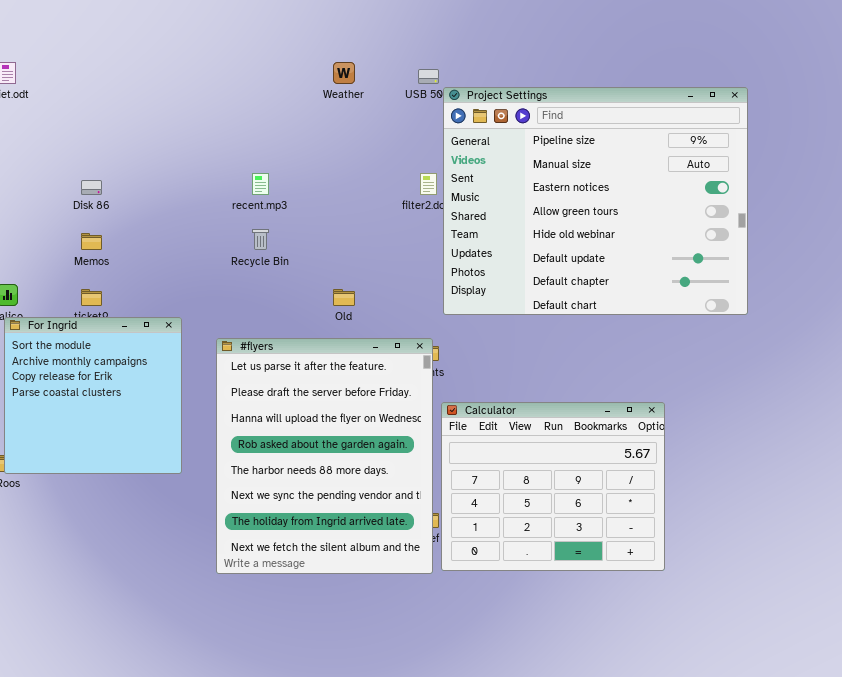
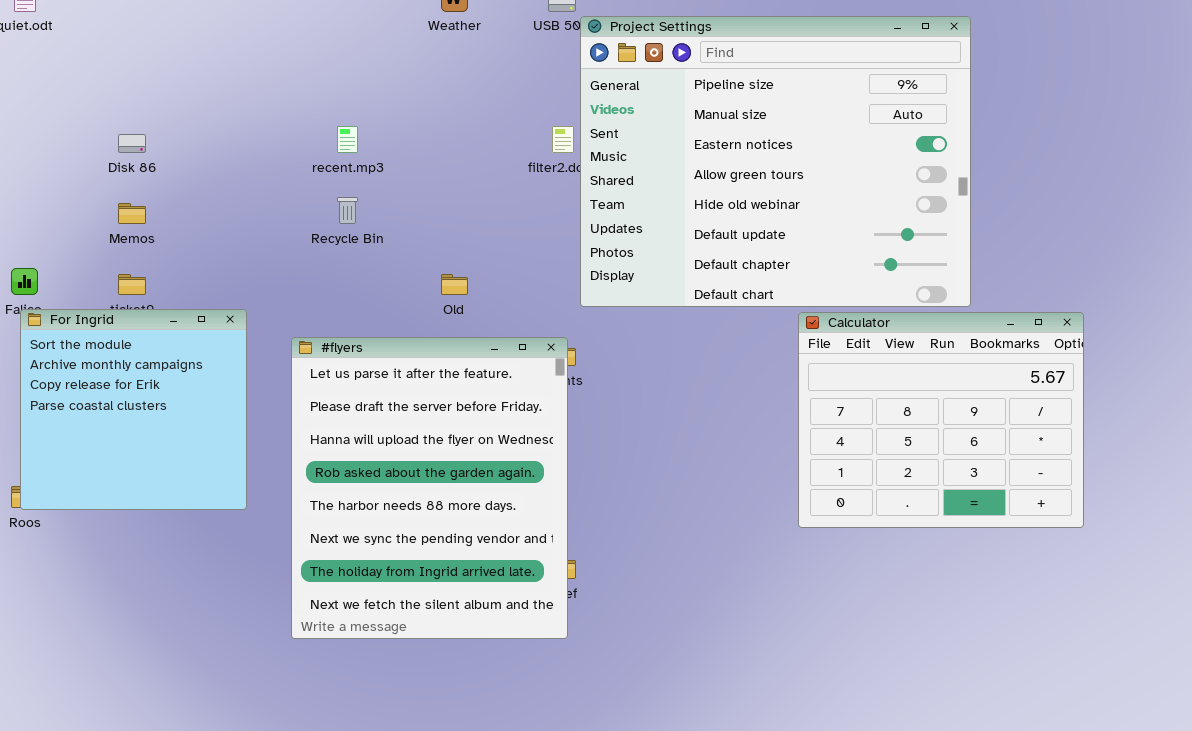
Calculator: [441,402,665,571] -> [798,312,1084,528], moved

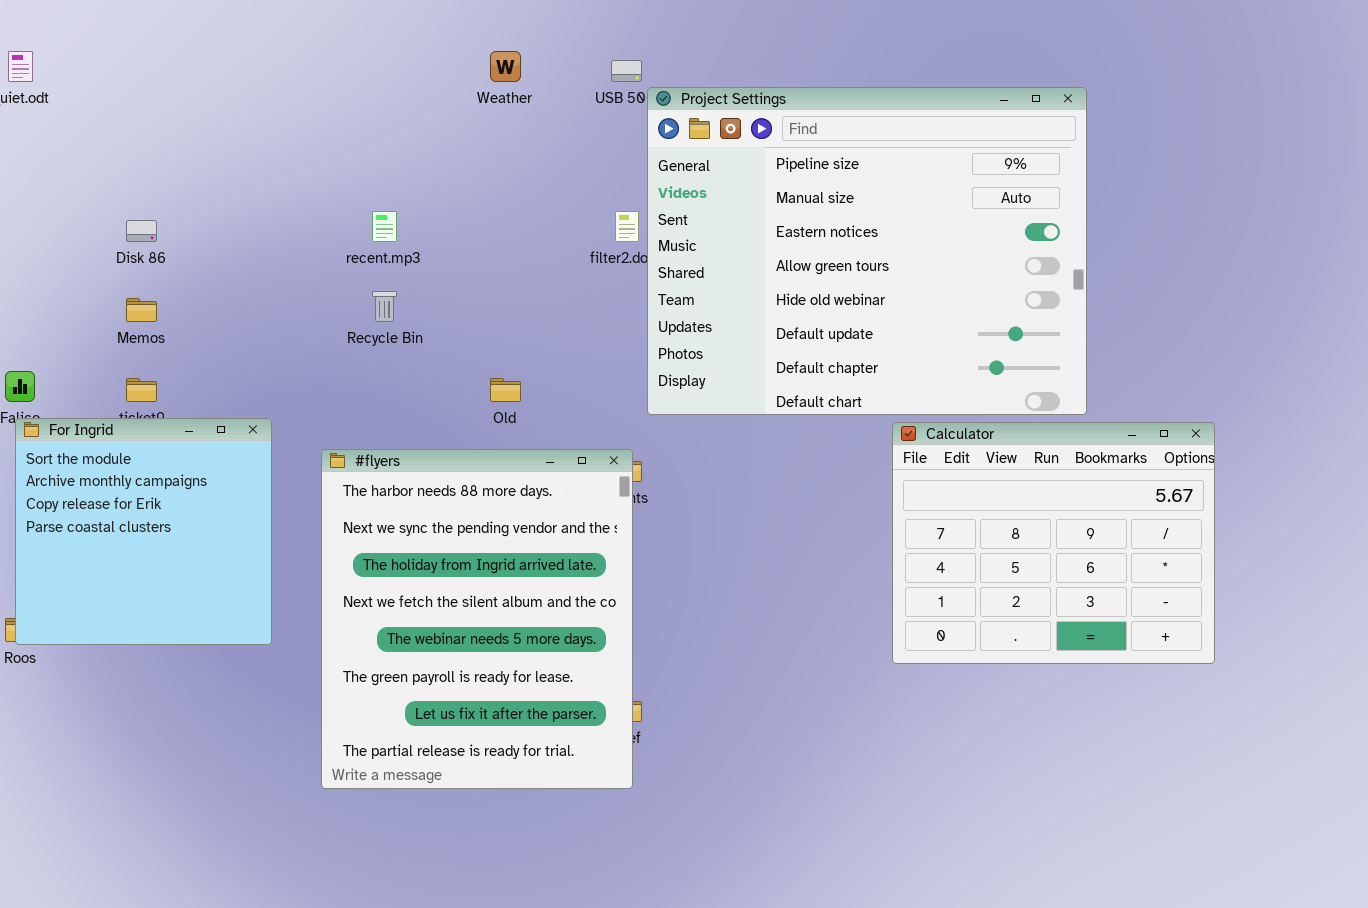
#flyers: [291,337,568,639] -> [321,449,633,789], scrolled down 4 rows

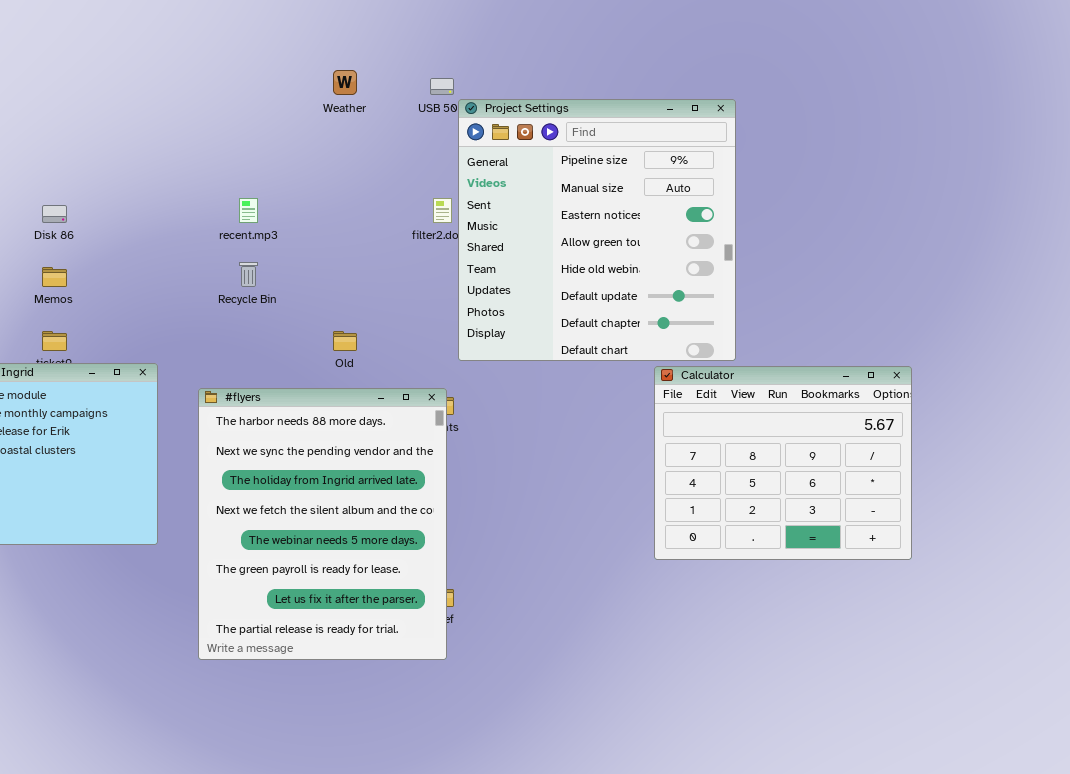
Project Settings: [647,87,1087,415] -> [458,99,736,361], resized

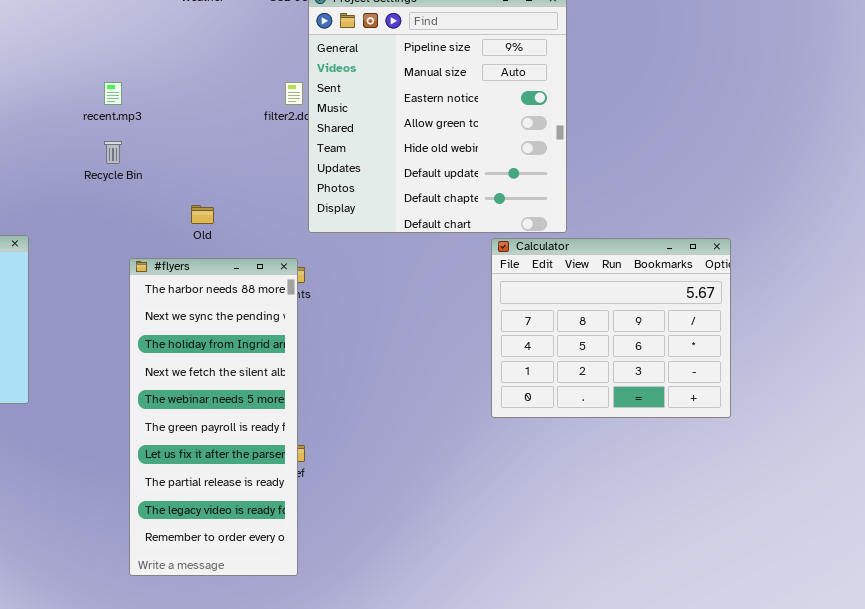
#flyers: [198,388,447,660] -> [129,258,298,576], resized

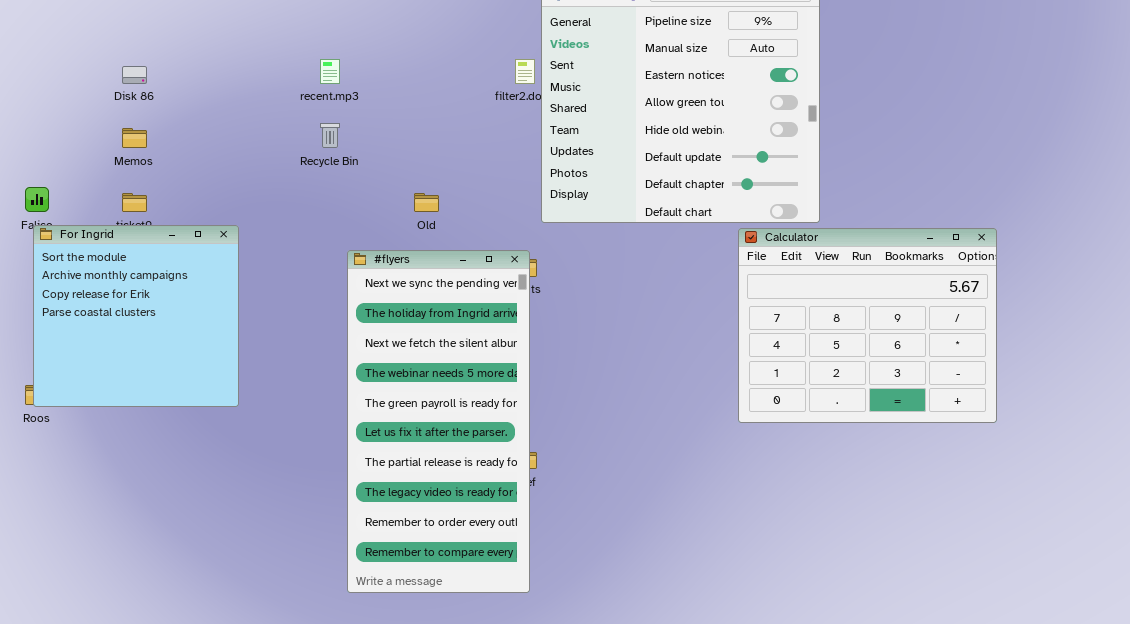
#flyers: [129,258,298,576] -> [347,250,530,593], scrolled down 1 row

